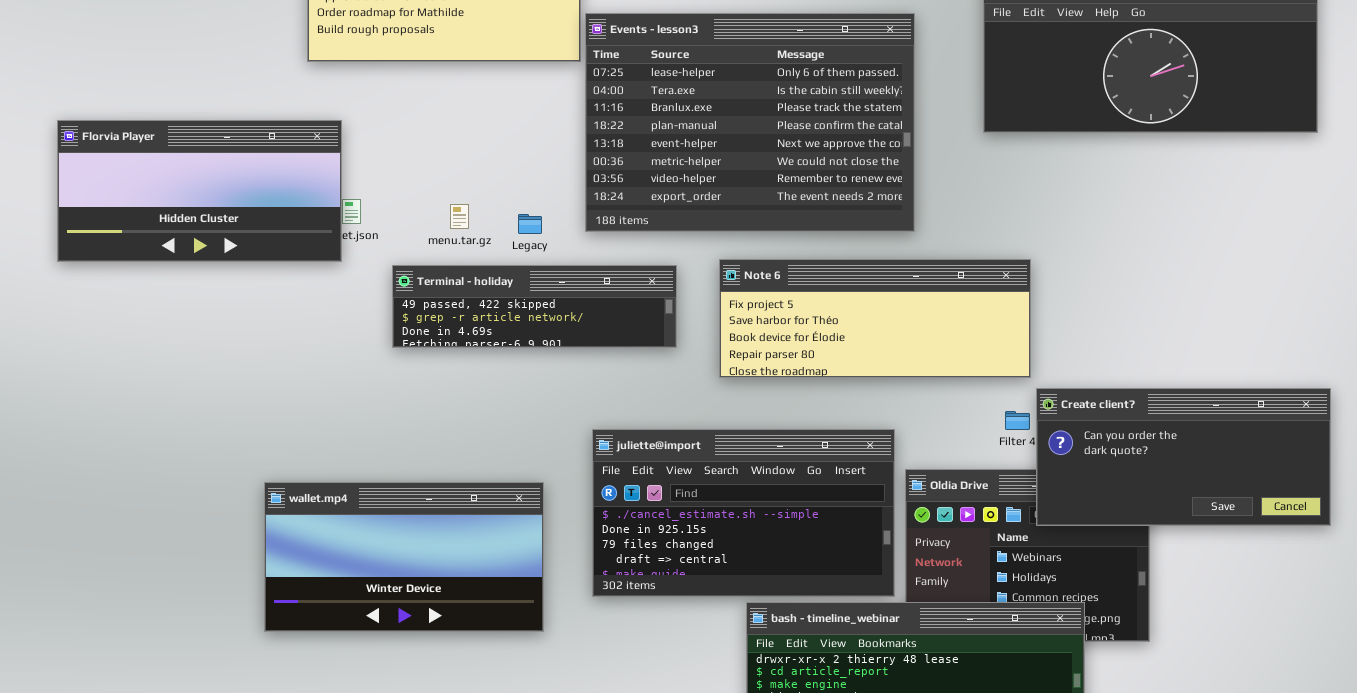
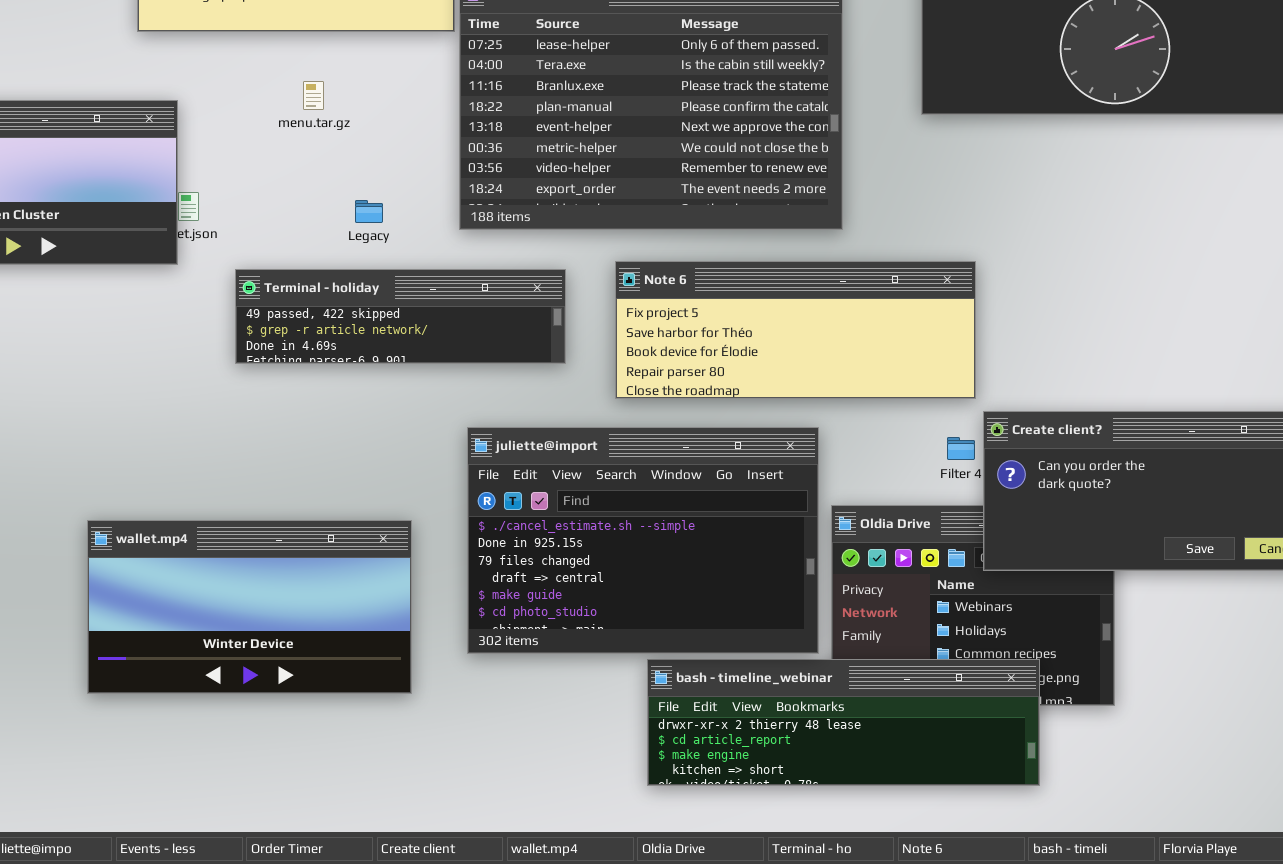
menu.tar.gz: [450,204,469,229] -> [303,81,324,110], moved
Legacy: [518,214,542,234] -> [355,200,383,223], moved
juliette@import: [592,429,895,597] -> [467,427,819,654], resized

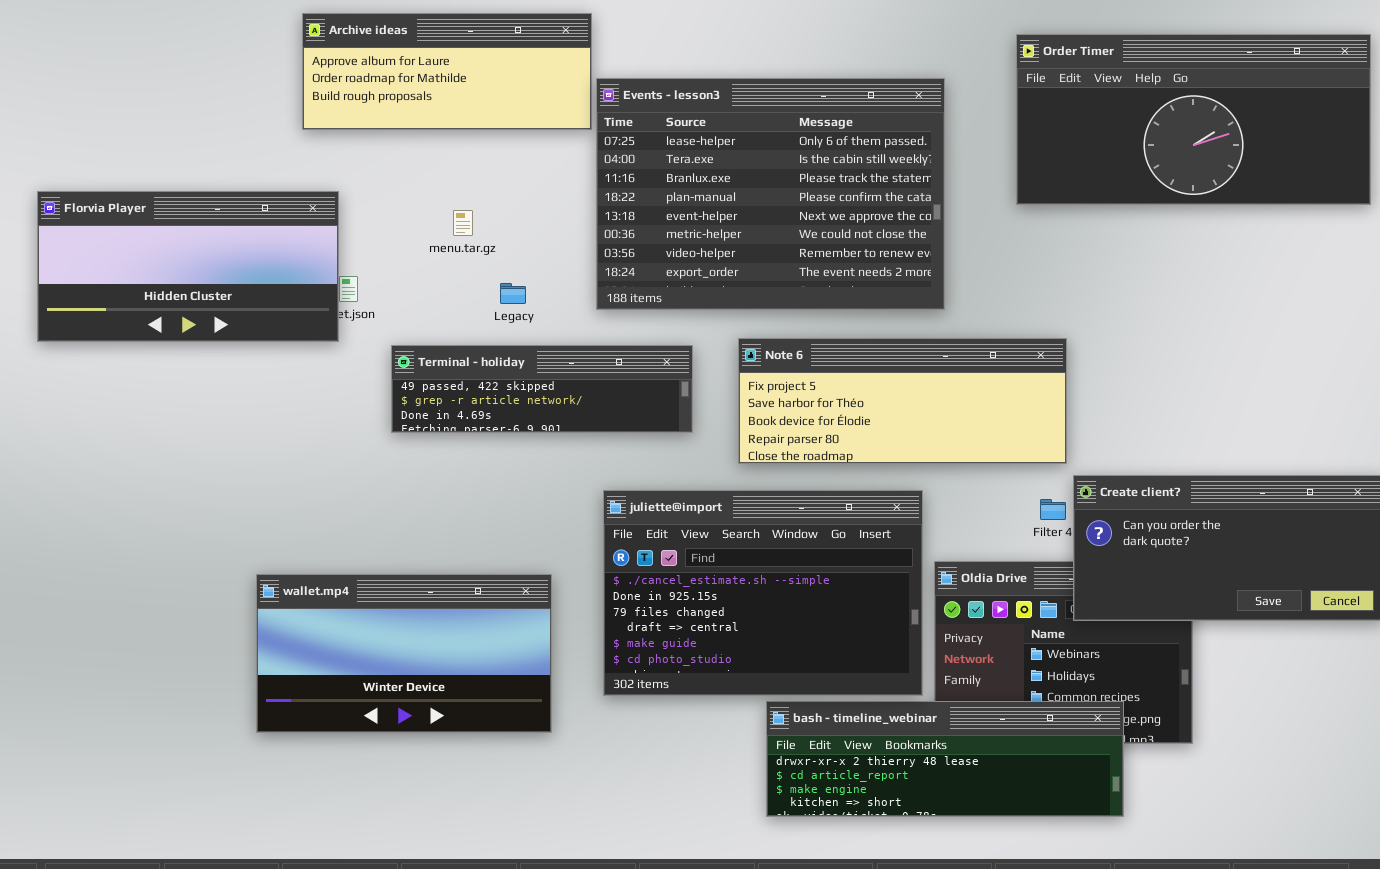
menu.tar.gz: [303,81,324,110] -> [453,210,473,236], moved

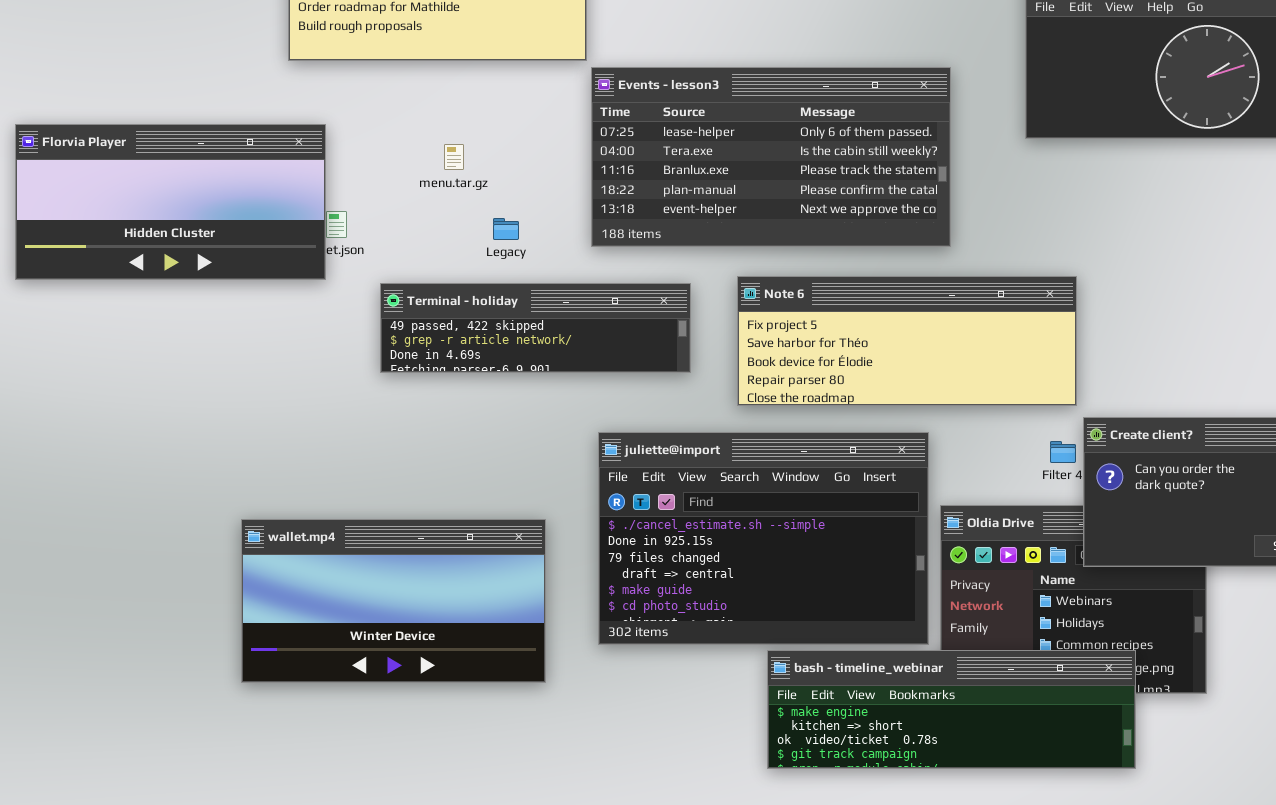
Events - lesson3: [596,78,945,310] -> [591,67,951,247], resized
bash - timeline_webinar: [766,701,1124,817] -> [767,650,1136,769], scrolled down 2 rows

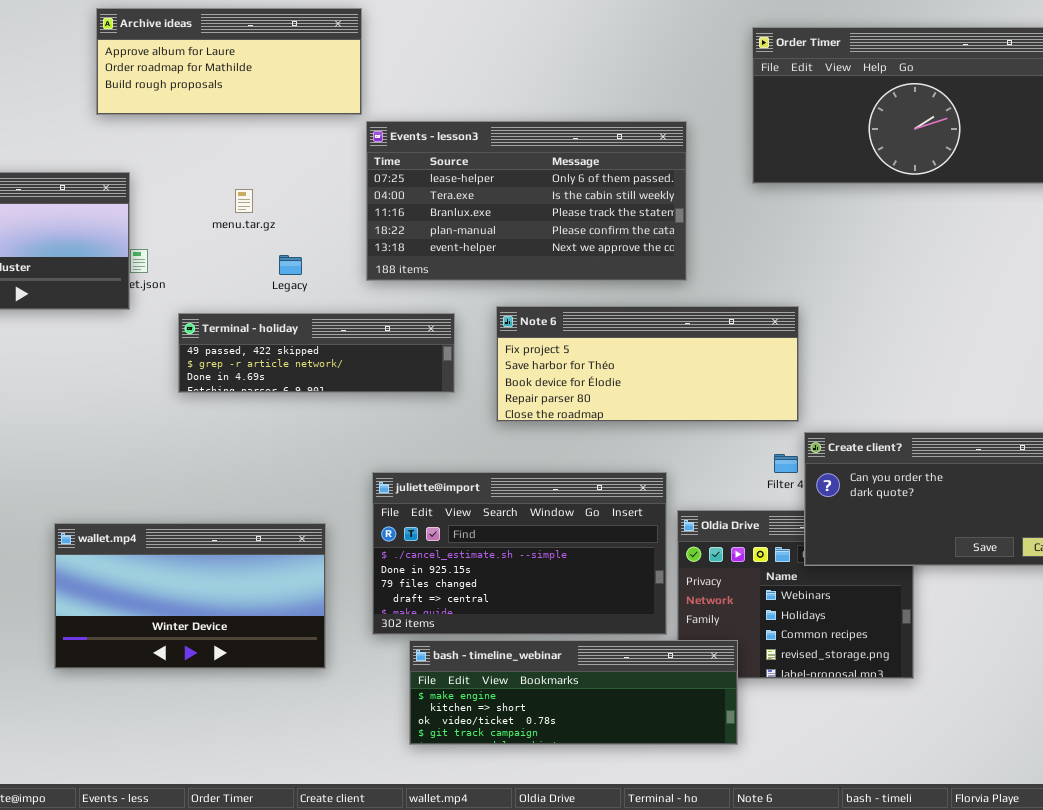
juliette@import: [598,432,929,645] -> [372,472,667,635], resized
bash - timeline_webinar: [767,650,1136,769] -> [409,640,738,745], moved

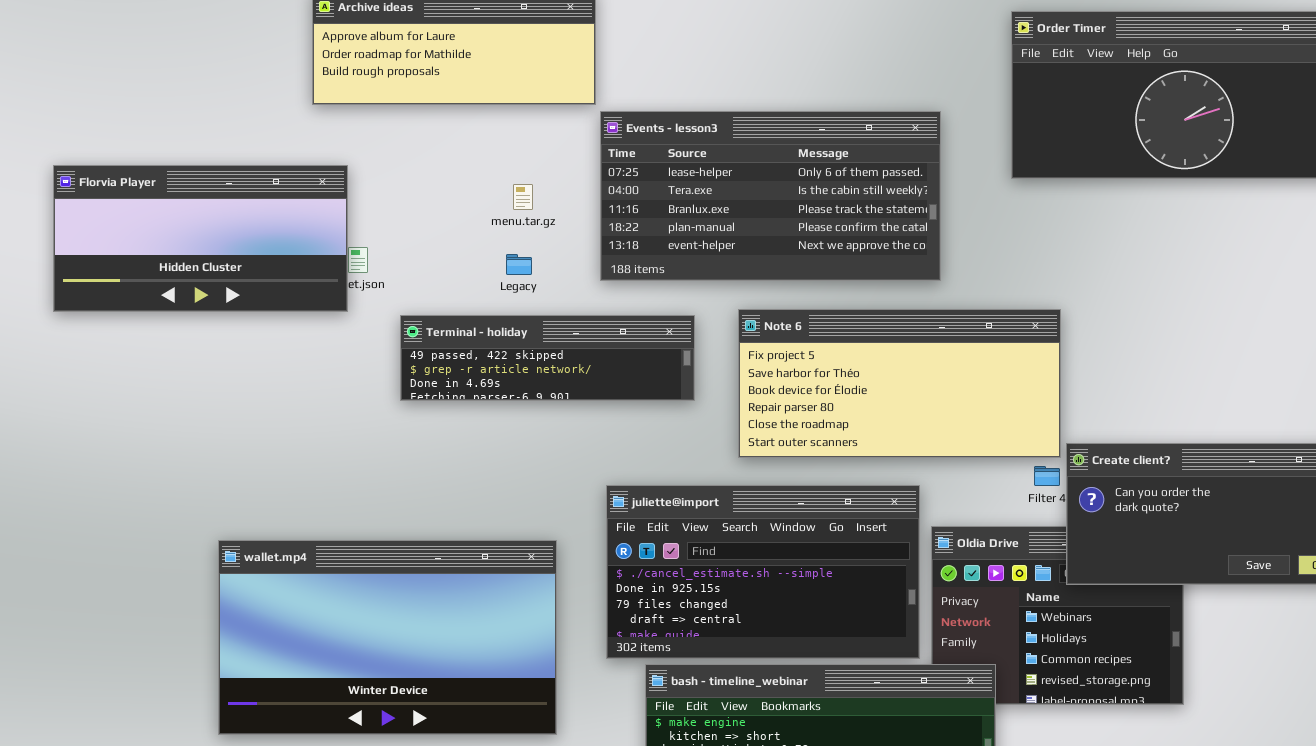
menu.tar.gz: [235,189,253,213] -> [513,184,533,210], moved
Note 6: [496,306,799,422] -> [738,309,1061,458], resized
wallet.mp4: [54,523,326,669] -> [218,540,557,735], resized

